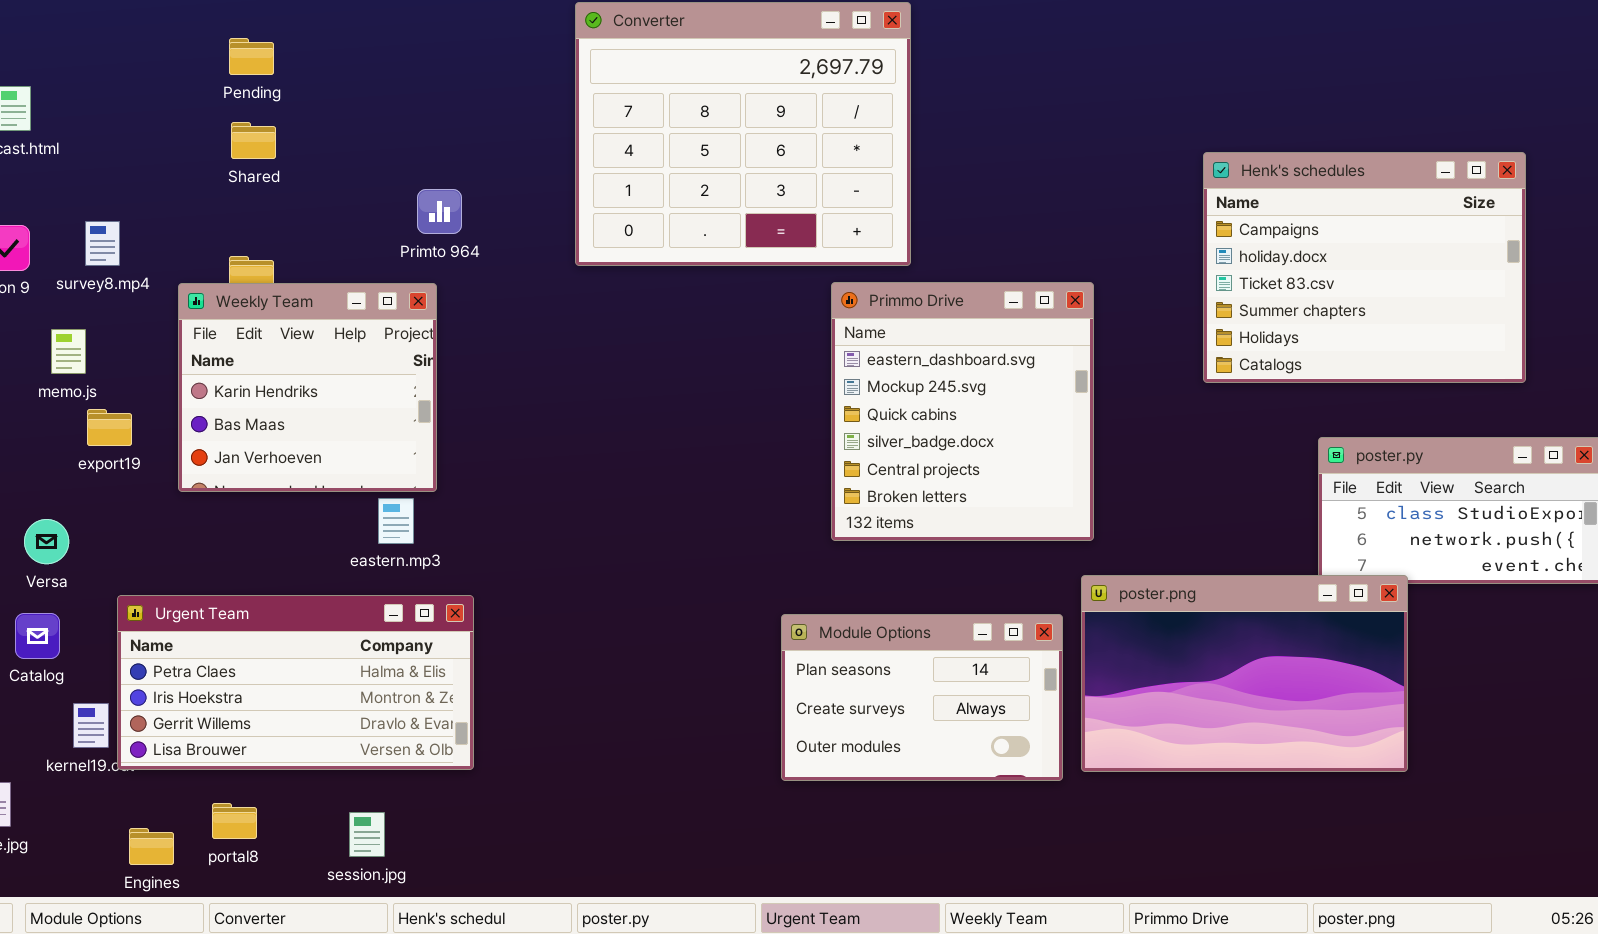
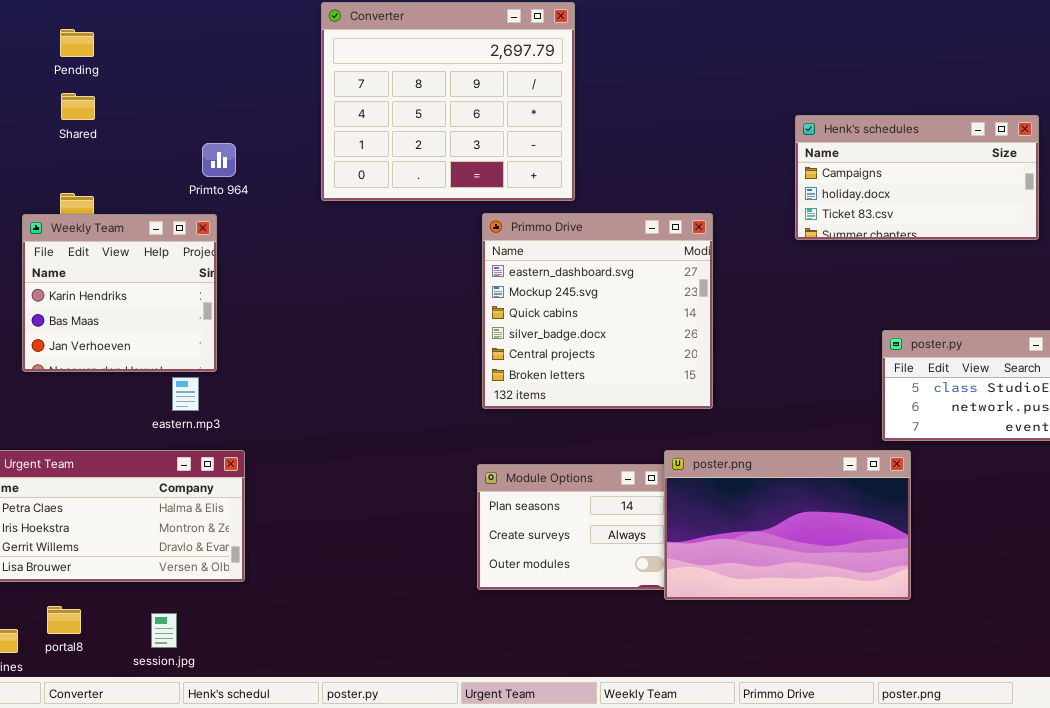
Henk's schedules: [1203,152,1526,383] -> [795,115,1039,240], resized
Primmo Drive: [831,282,1094,541] -> [482,213,713,409], resized
poster.png: [1081,575,1408,772] -> [664,450,911,600], moved

